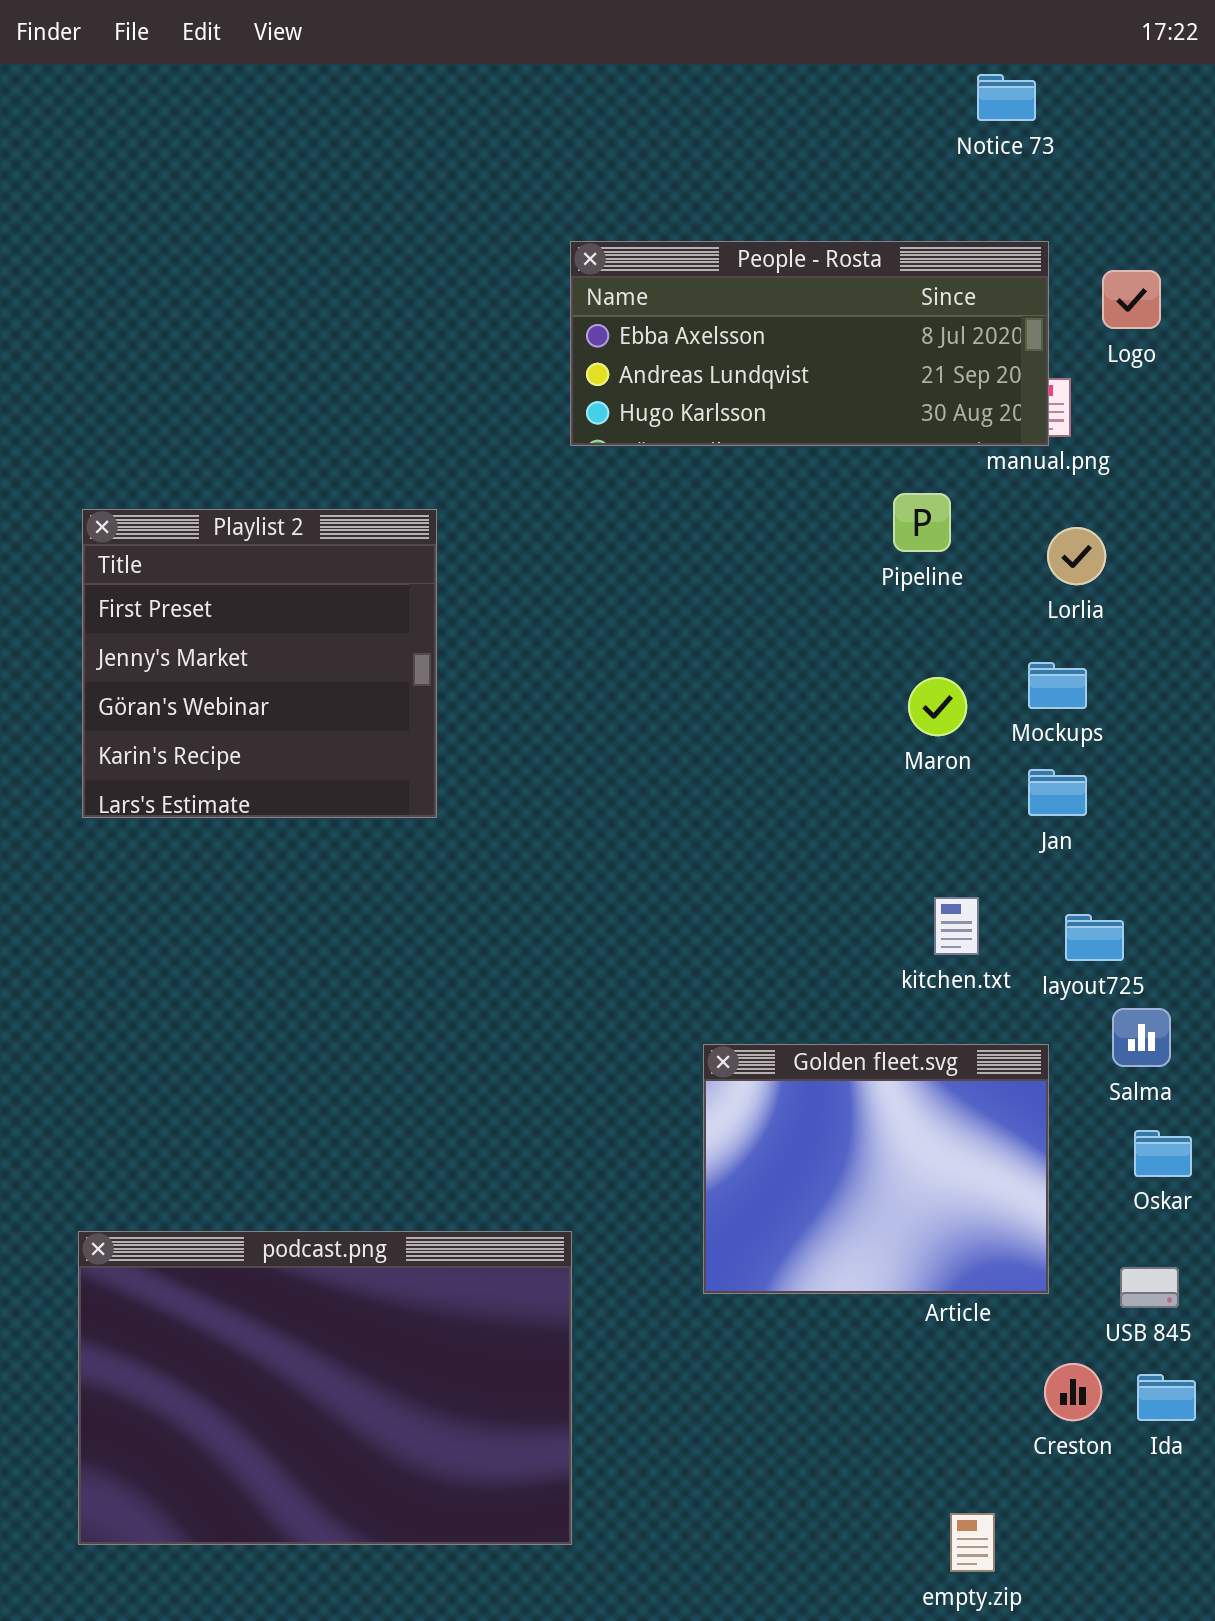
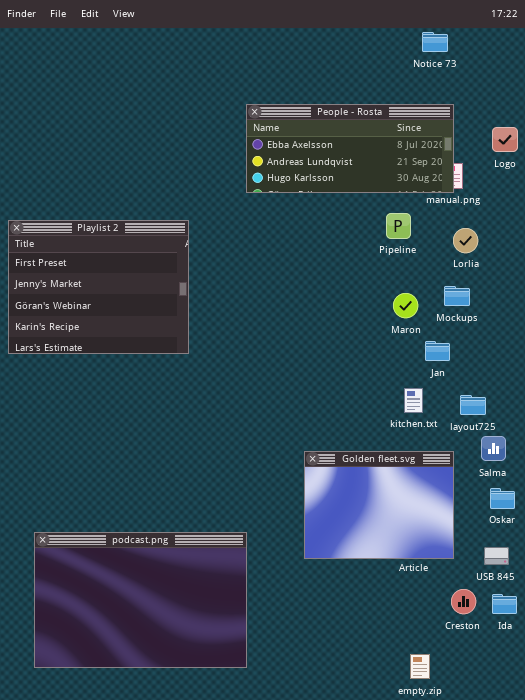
Logo: [1102,270,1161,329] -> [492,127,518,152], moved
Playlist 2: [82,509,437,818] -> [8,220,189,354], resized
Jan: [1028,769,1087,816] -> [425,341,450,361], moved

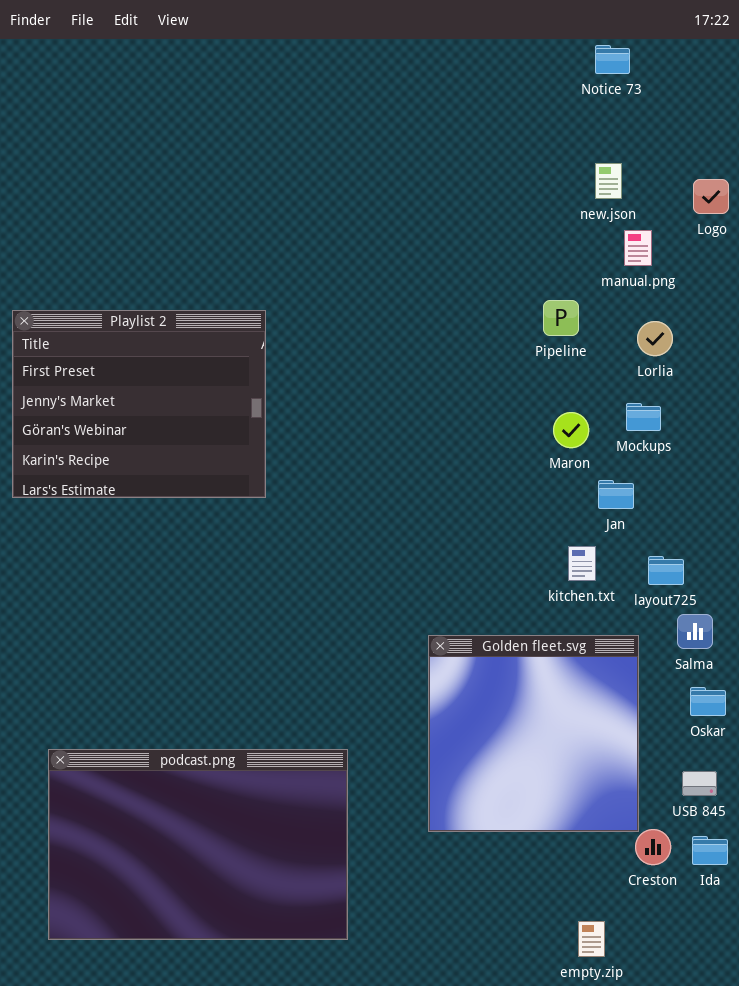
People - Rosta: [246,104,454,193] -> none, closed
Golden fleet.svg: [304,451,454,559] -> [428,635,639,832], resized

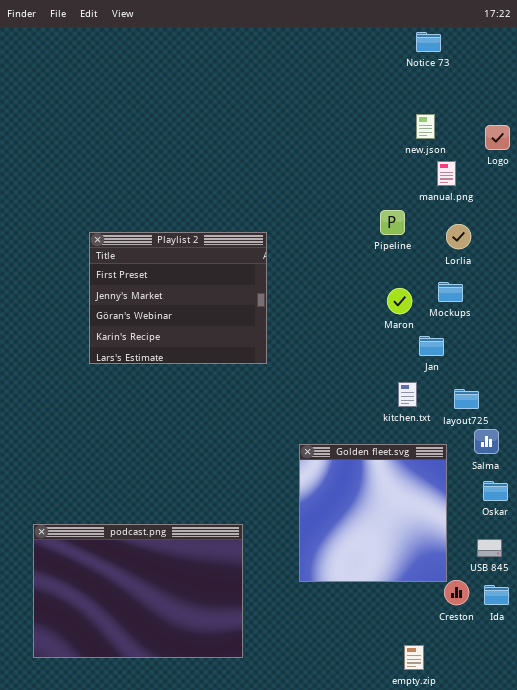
Playlist 2: [12,310,266,498] -> [89,232,267,364], moved

